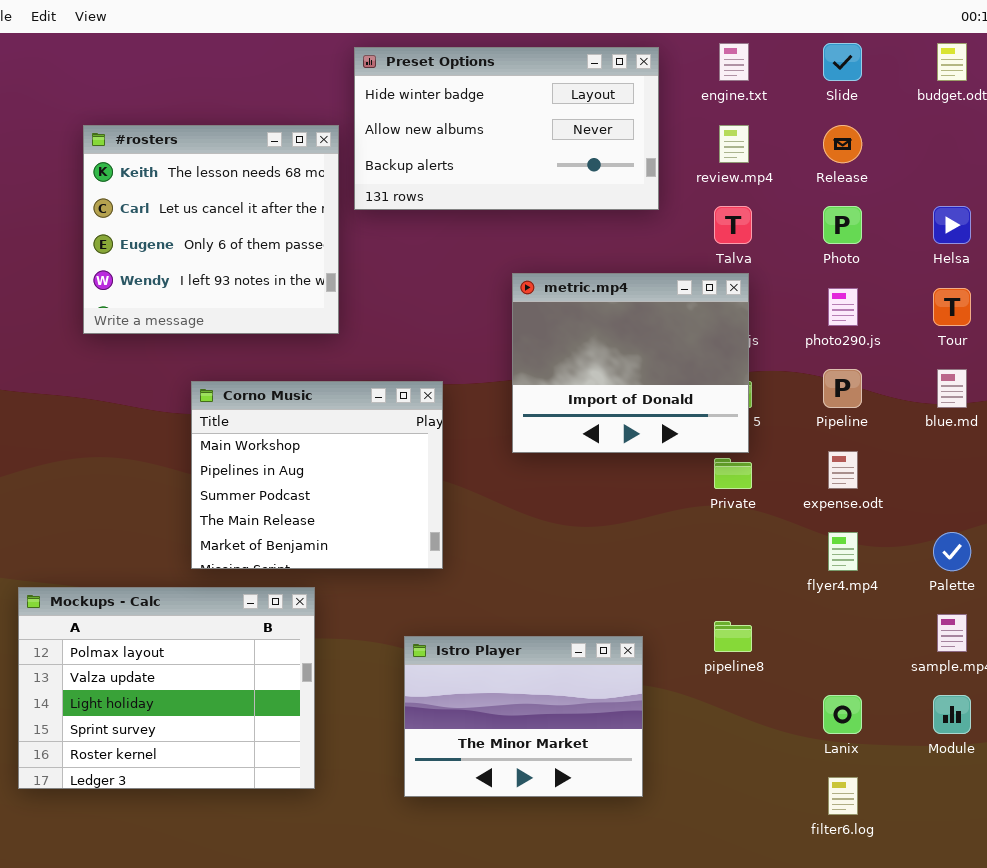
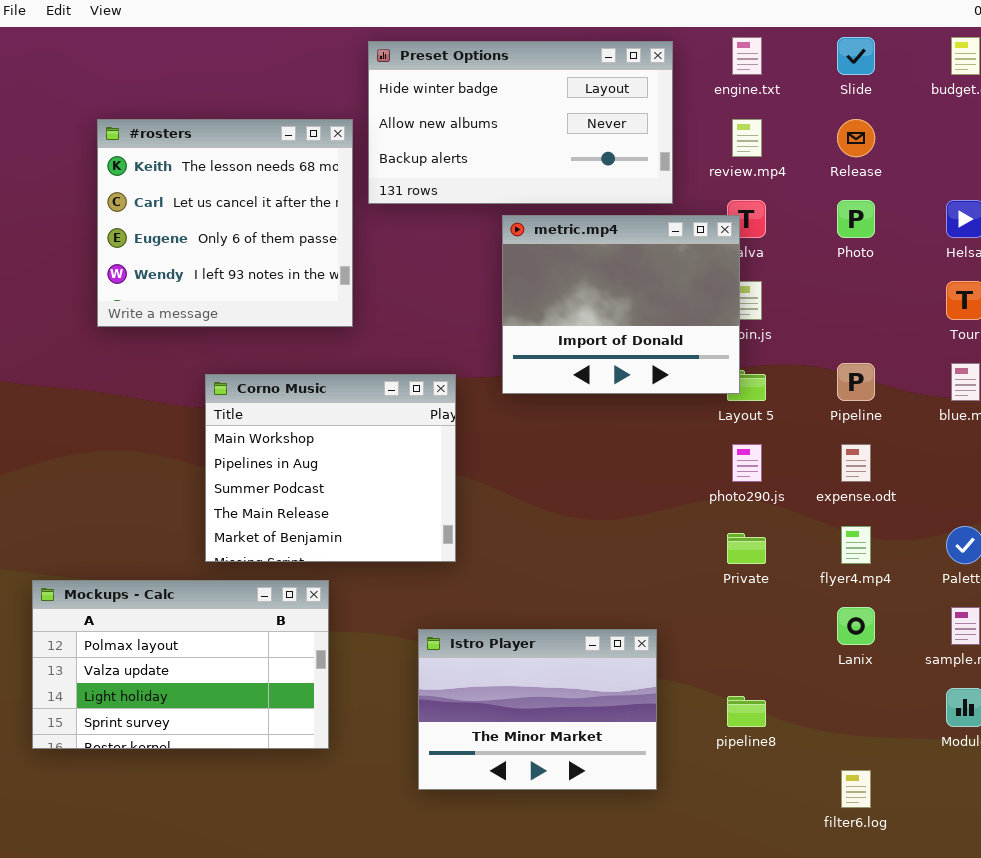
metric.mp4: [512,273,749,453] -> [502,215,740,394], moved
photo290.js: [828,288,858,326] -> [732,444,762,482], moved
Private: [714,458,752,489] -> [727,533,766,564], moved
Mockups - Calc: [18,587,315,789] -> [32,580,329,749], resized
pipeline8: [714,621,752,652] -> [727,696,766,727], moved
Lanix: [823,695,862,734] -> [837,607,875,645], moved

